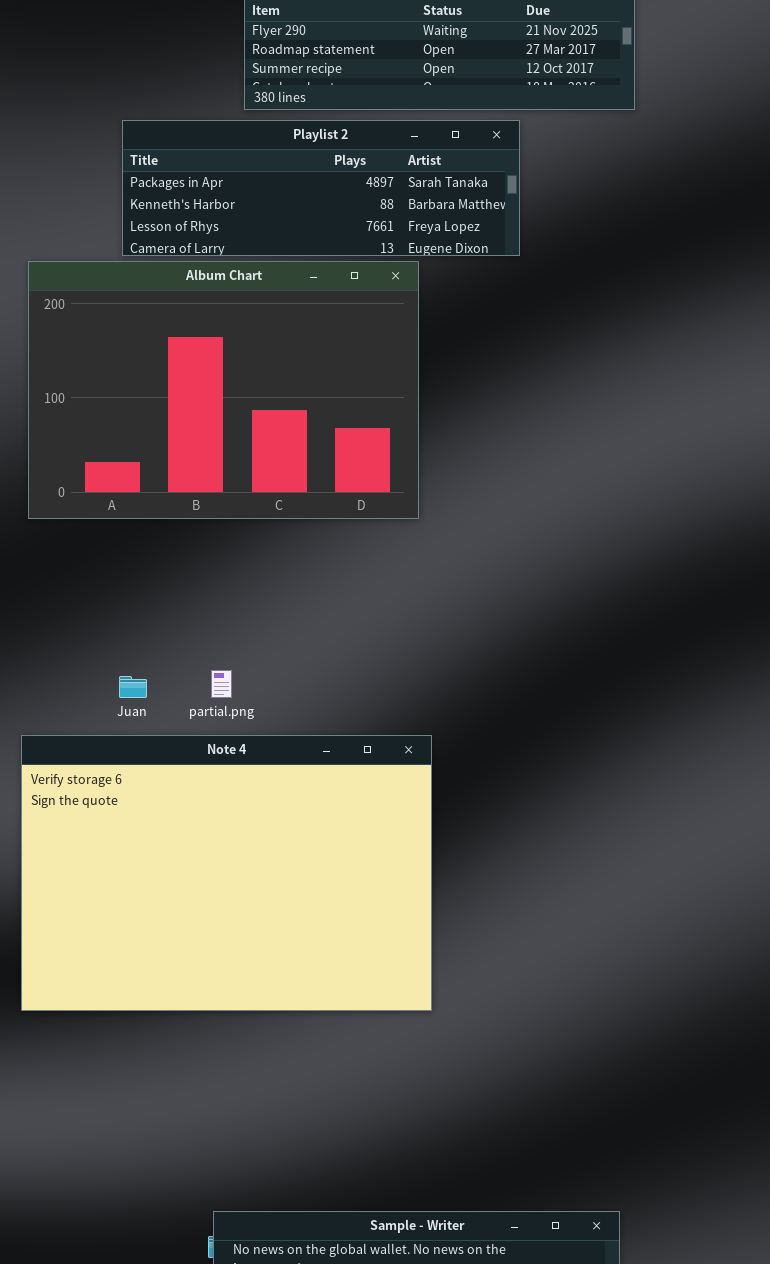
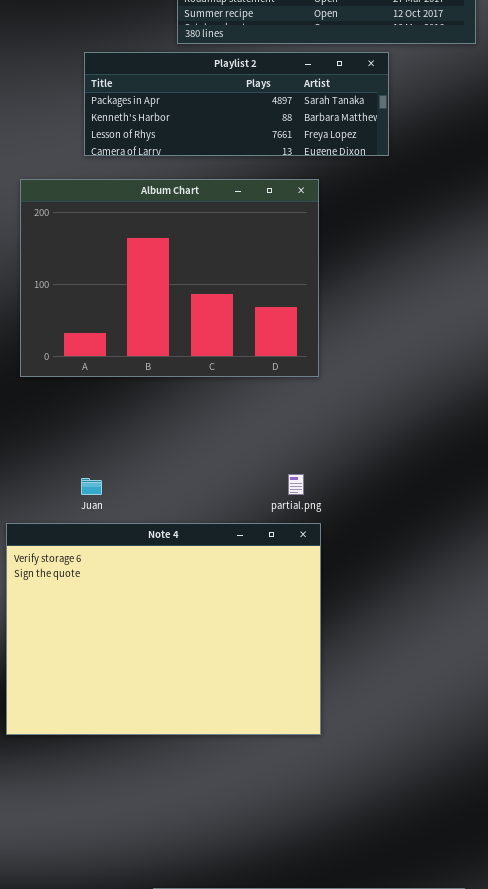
Album Chart: [28,261,419,519] -> [20,179,319,377], moved
partial.png: [211,670,232,698] -> [288,474,304,495], moved

